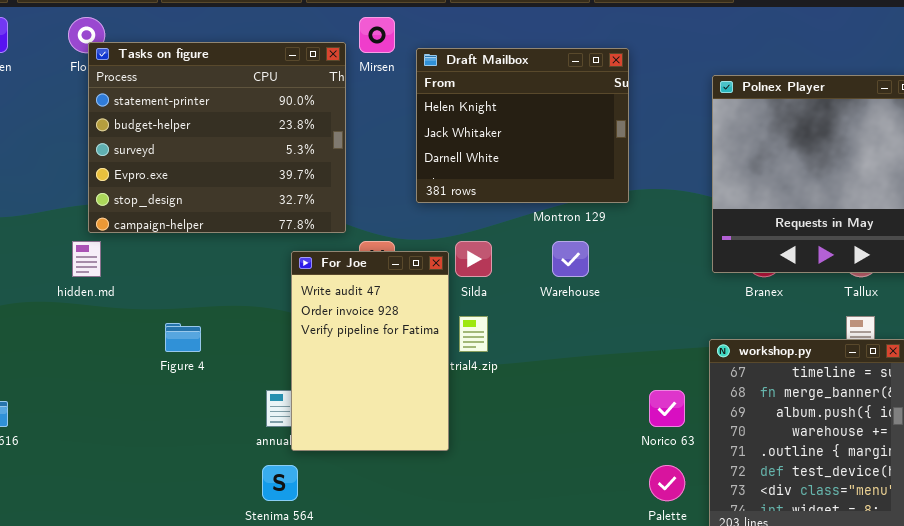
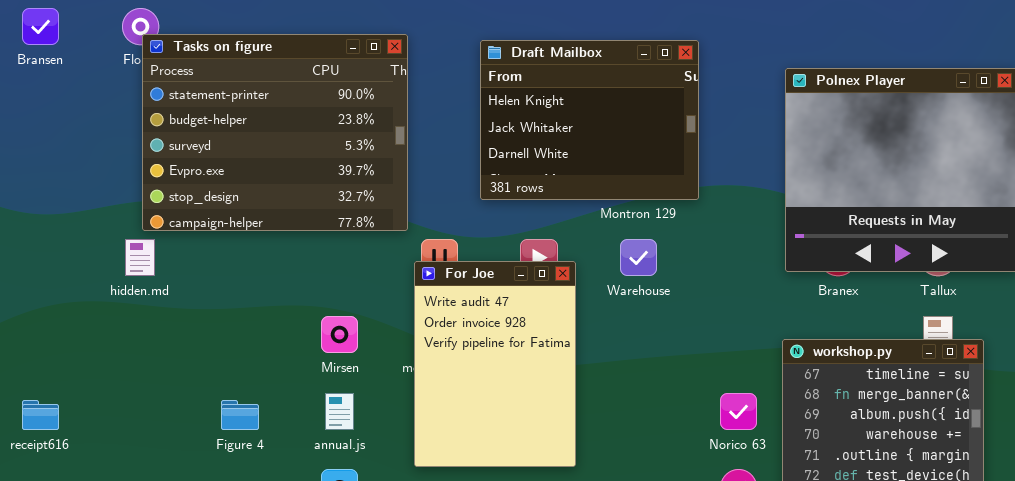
Mirsen: [359,17,395,53] -> [321,316,358,353], moved
For Joe: [291,251,449,451] -> [414,261,576,467], moved
Figure 4: [165,323,201,352] -> [221,400,259,430], moved

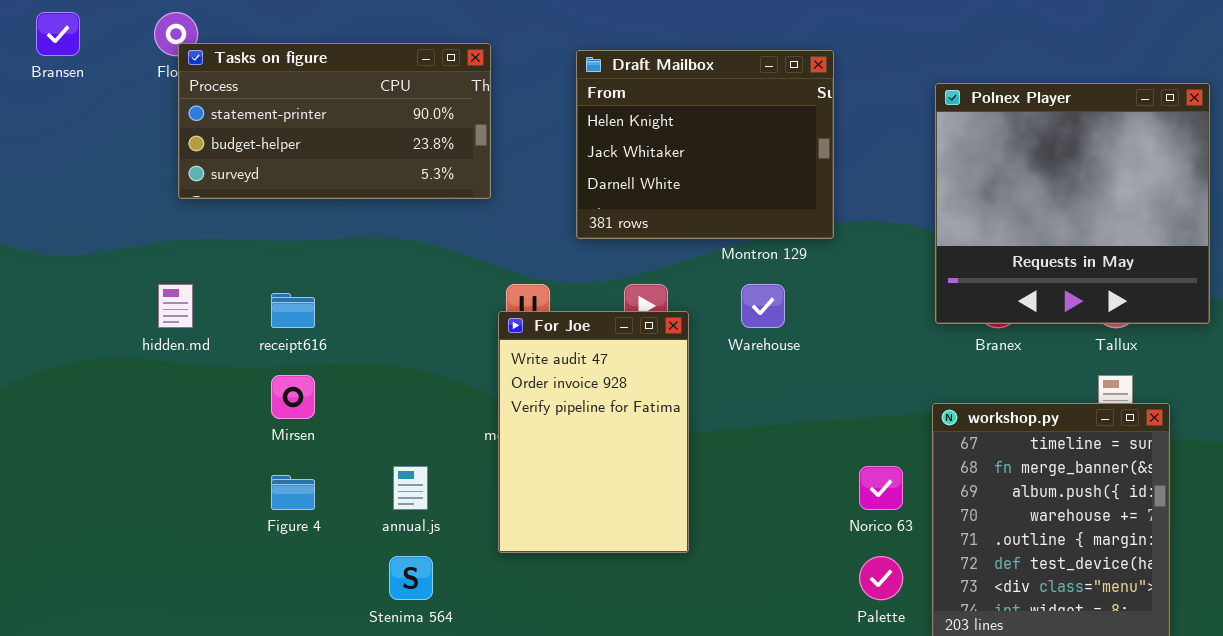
Tasks on figure: [142,34,408,231] -> [178,43,491,199], resized
Mirsen: [321,316,358,353] -> [271,375,315,419], moved
receipt616: [22,400,59,430] -> [271,293,315,328], moved

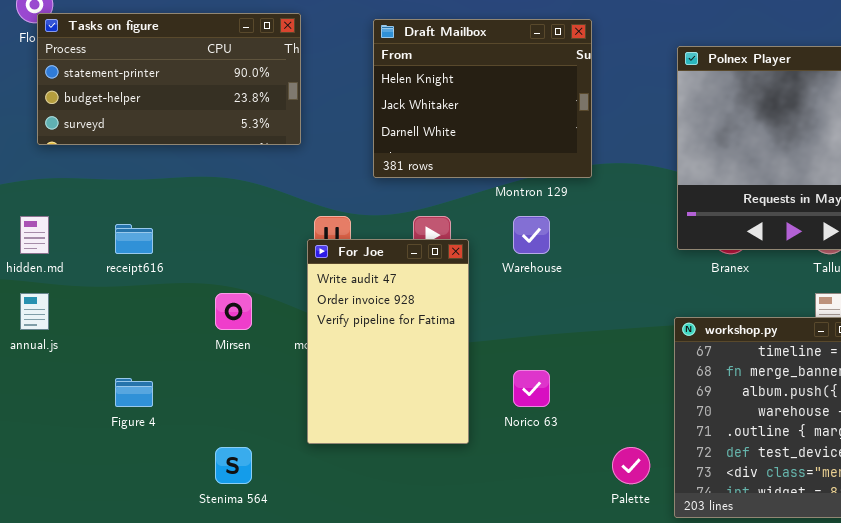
Mirsen: [271,375,315,419] -> [215,293,252,330], moved
annual.js: [393,466,428,510] -> [20,293,49,330], moved
Norico 63: [859,466,903,510] -> [513,370,550,407], moved

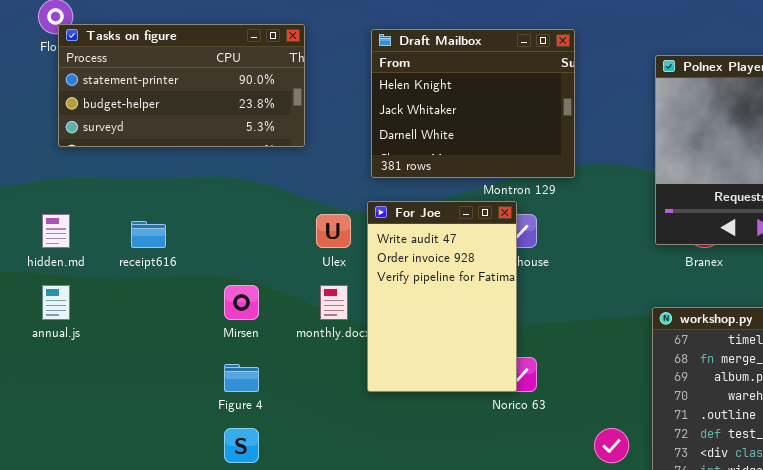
For Joe: [307,239,469,444] -> [367,201,517,392], moved
Figure 4: [115,378,153,407] -> [224,364,259,392], moved

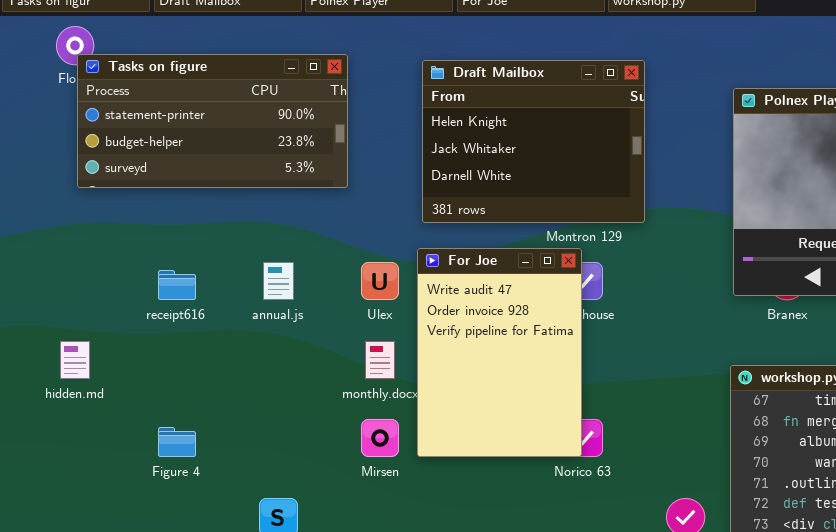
hidden.md: [42,214,70,248] -> [60,341,90,379], moved
annual.js: [42,285,70,320] -> [263,262,294,300], moved
Mirsen: [224,285,259,320] -> [361,419,399,457], moved
Figure 4: [224,364,259,392] -> [158,427,196,457], moved

